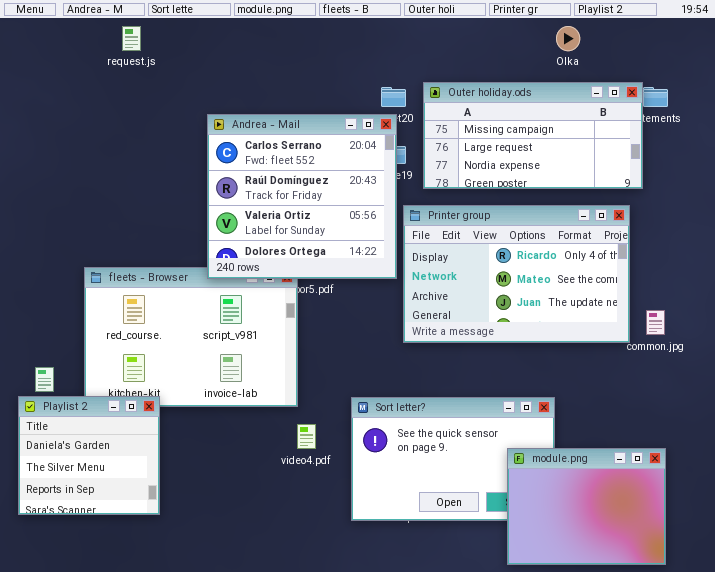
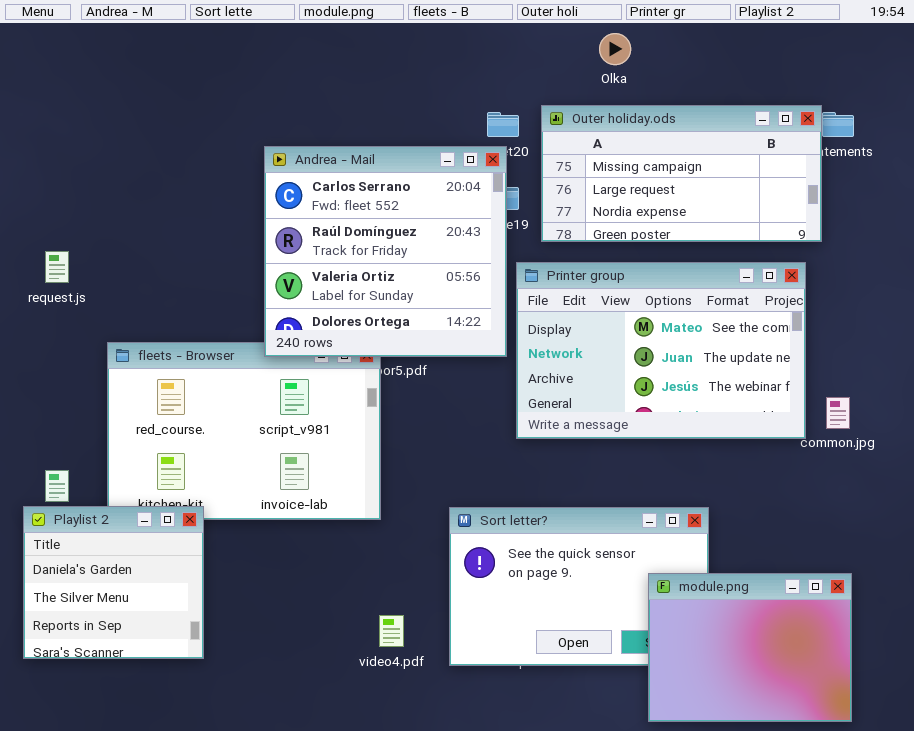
request.js: [122,26,141,51] -> [45,251,69,283], moved
Olka: [556,26,580,51] -> [599,33,631,65], moved
Printer group: [403,205,630,343] -> [516,262,806,439], scrolled down 1 row
video4.pdf: [297,424,316,449] -> [379,615,404,647], moved

